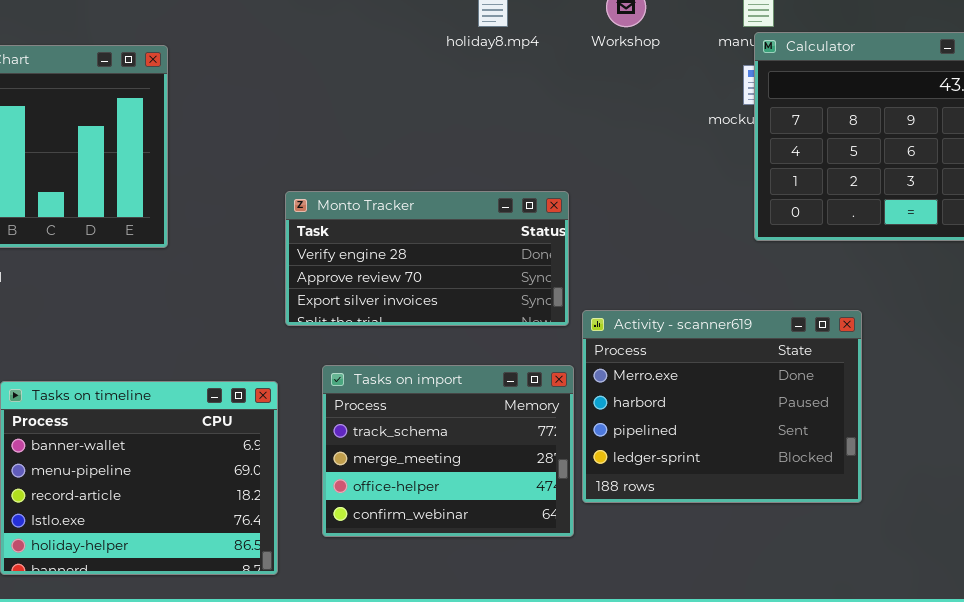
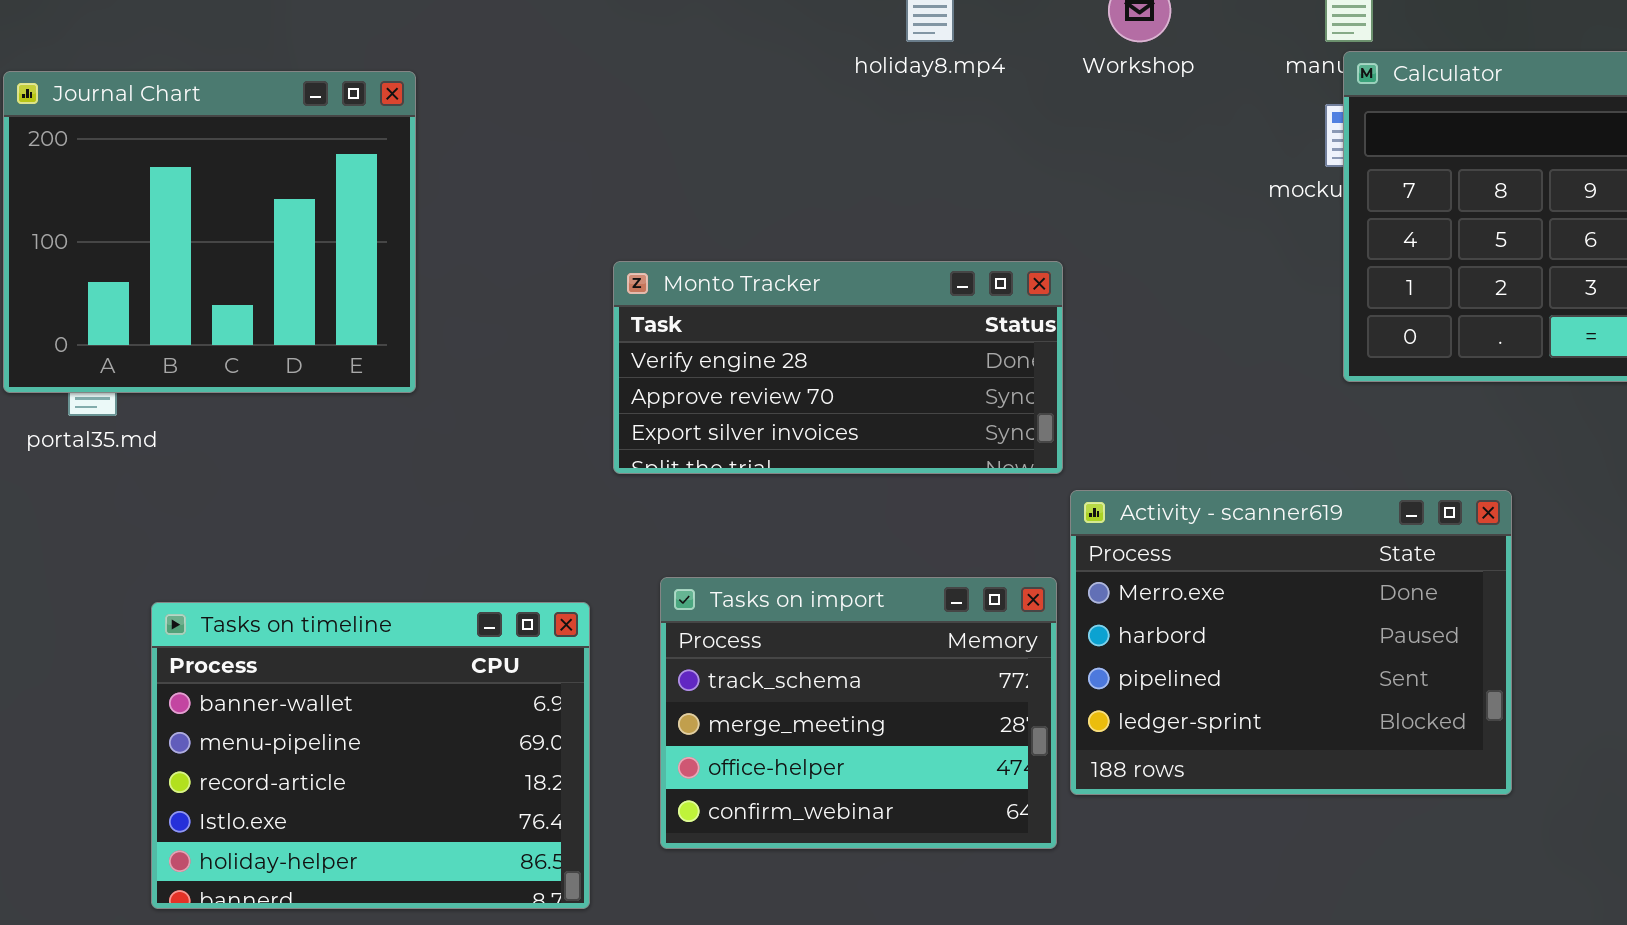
Monto Tracker: [285,191,569,326] -> [613,261,1063,474], moved

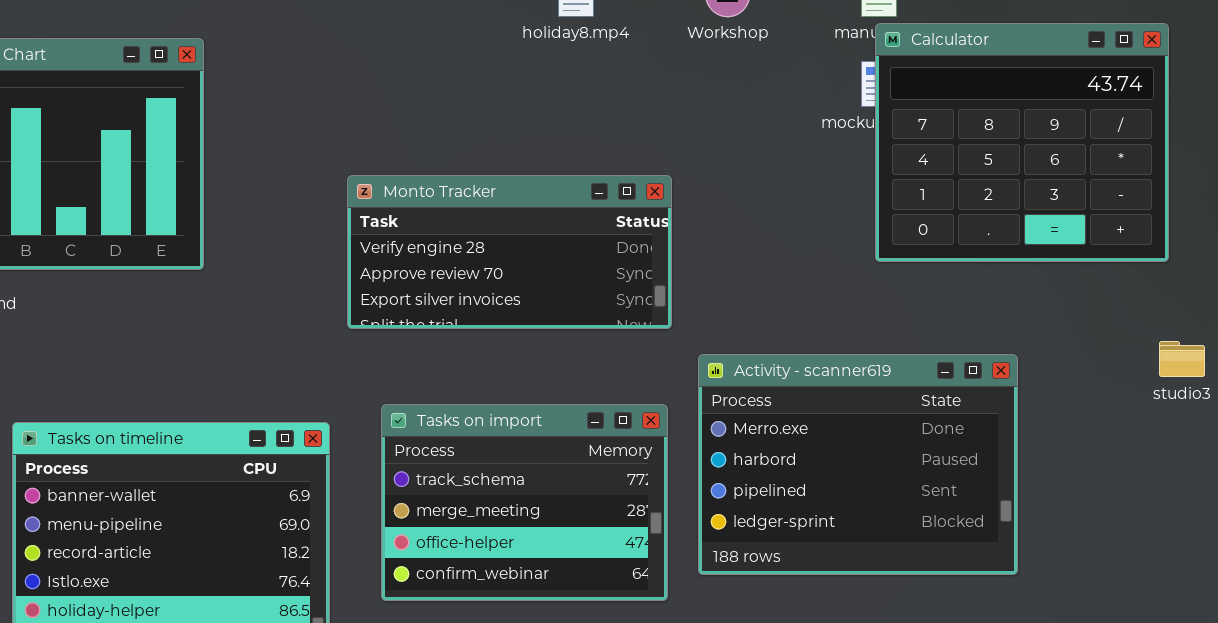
Activity - scanner619: [1070,490,1512,795] -> [698,354,1018,575], moved

